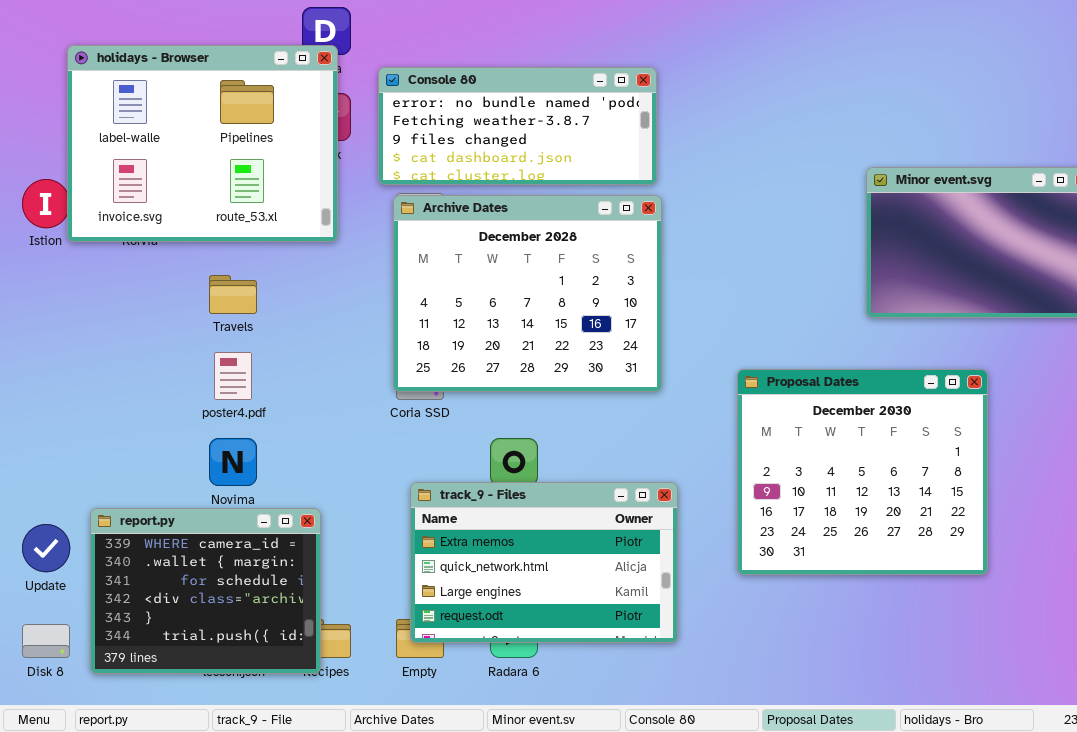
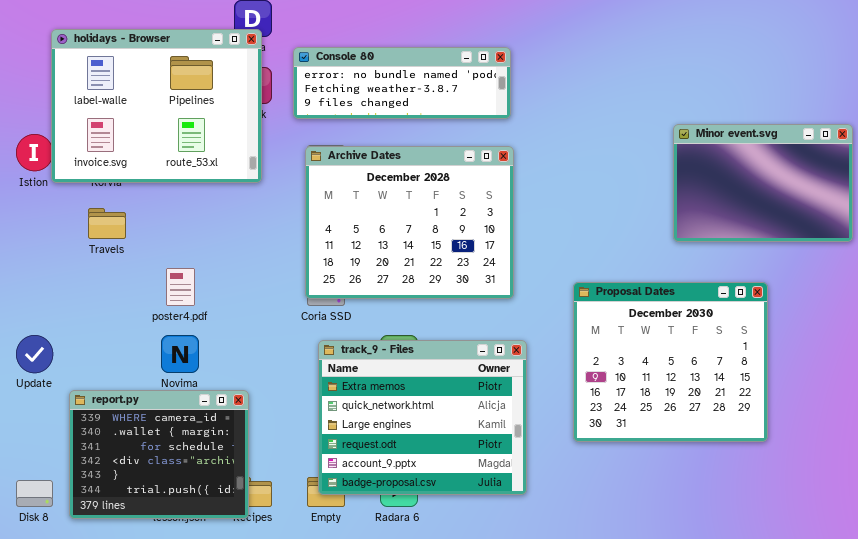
Console 80: [378,67,657,185] -> [293,47,511,119], resized
Travels: [209,275,257,314] -> [88,208,126,239], moved
track_9 - Files: [410,482,678,643] -> [318,340,527,495], resized
Update: [22,524,70,572] -> [16,335,53,373], moved

